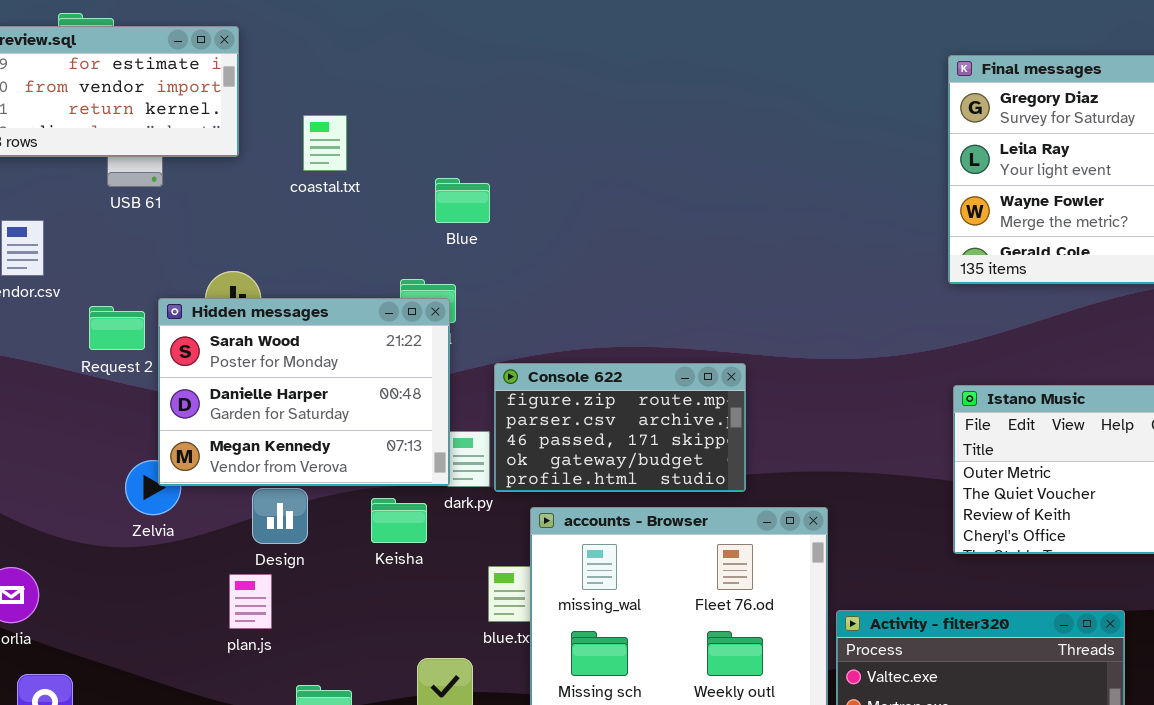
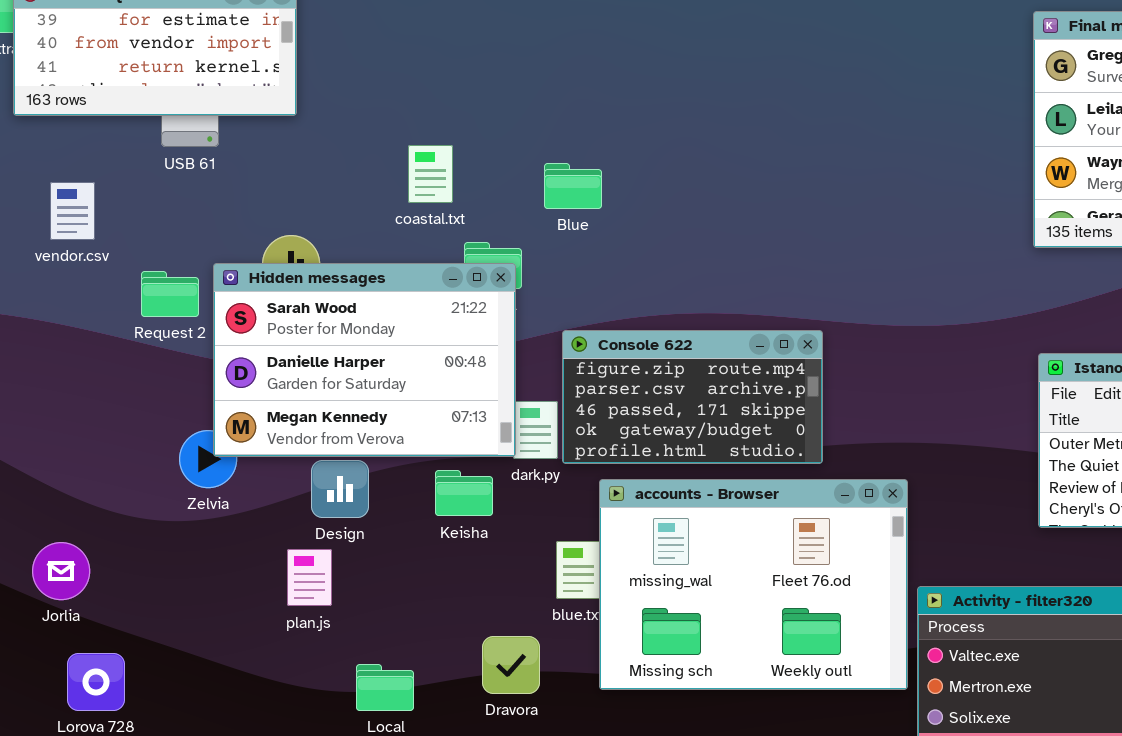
coastal.txt: [303,115,347,171] -> [408,145,453,203], moved
Blue: [435,178,490,223] -> [544,163,602,209], moved

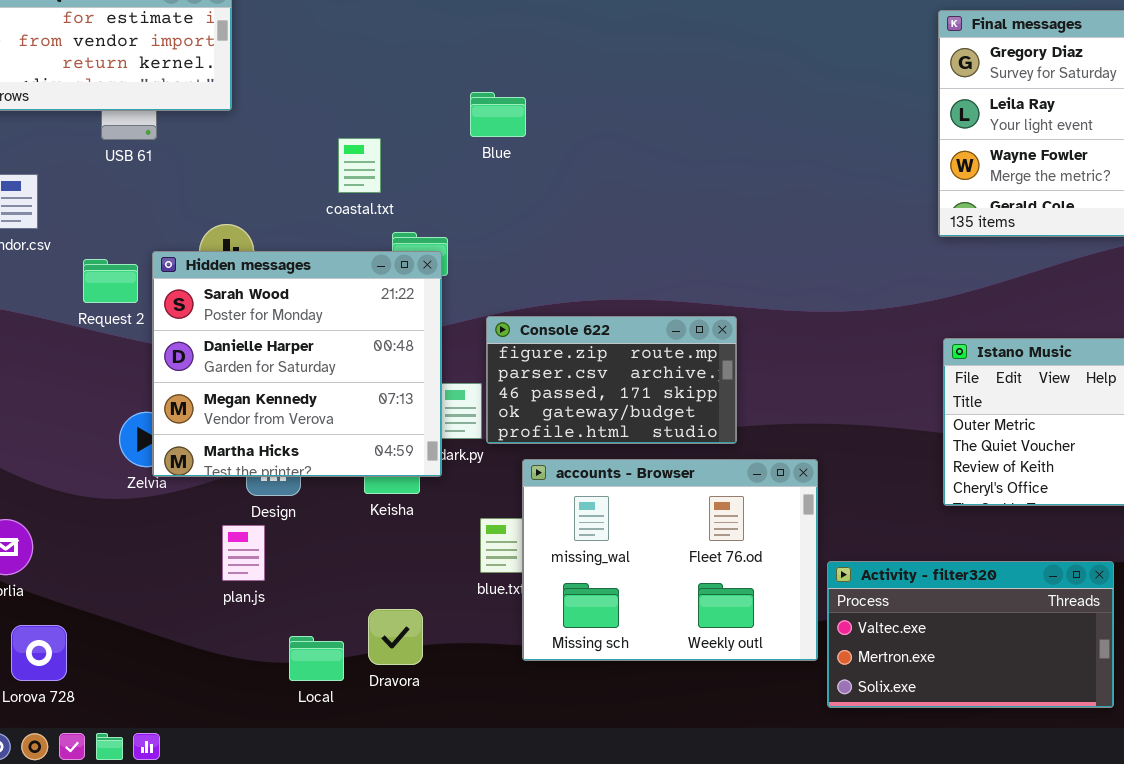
Blue: [544,163,602,209] -> [470,92,526,137], moved
Hidden messages: [213,263,516,457] -> [152,251,442,477], resized
Dravora: [482,636,540,694] -> [368,609,423,665], moved

